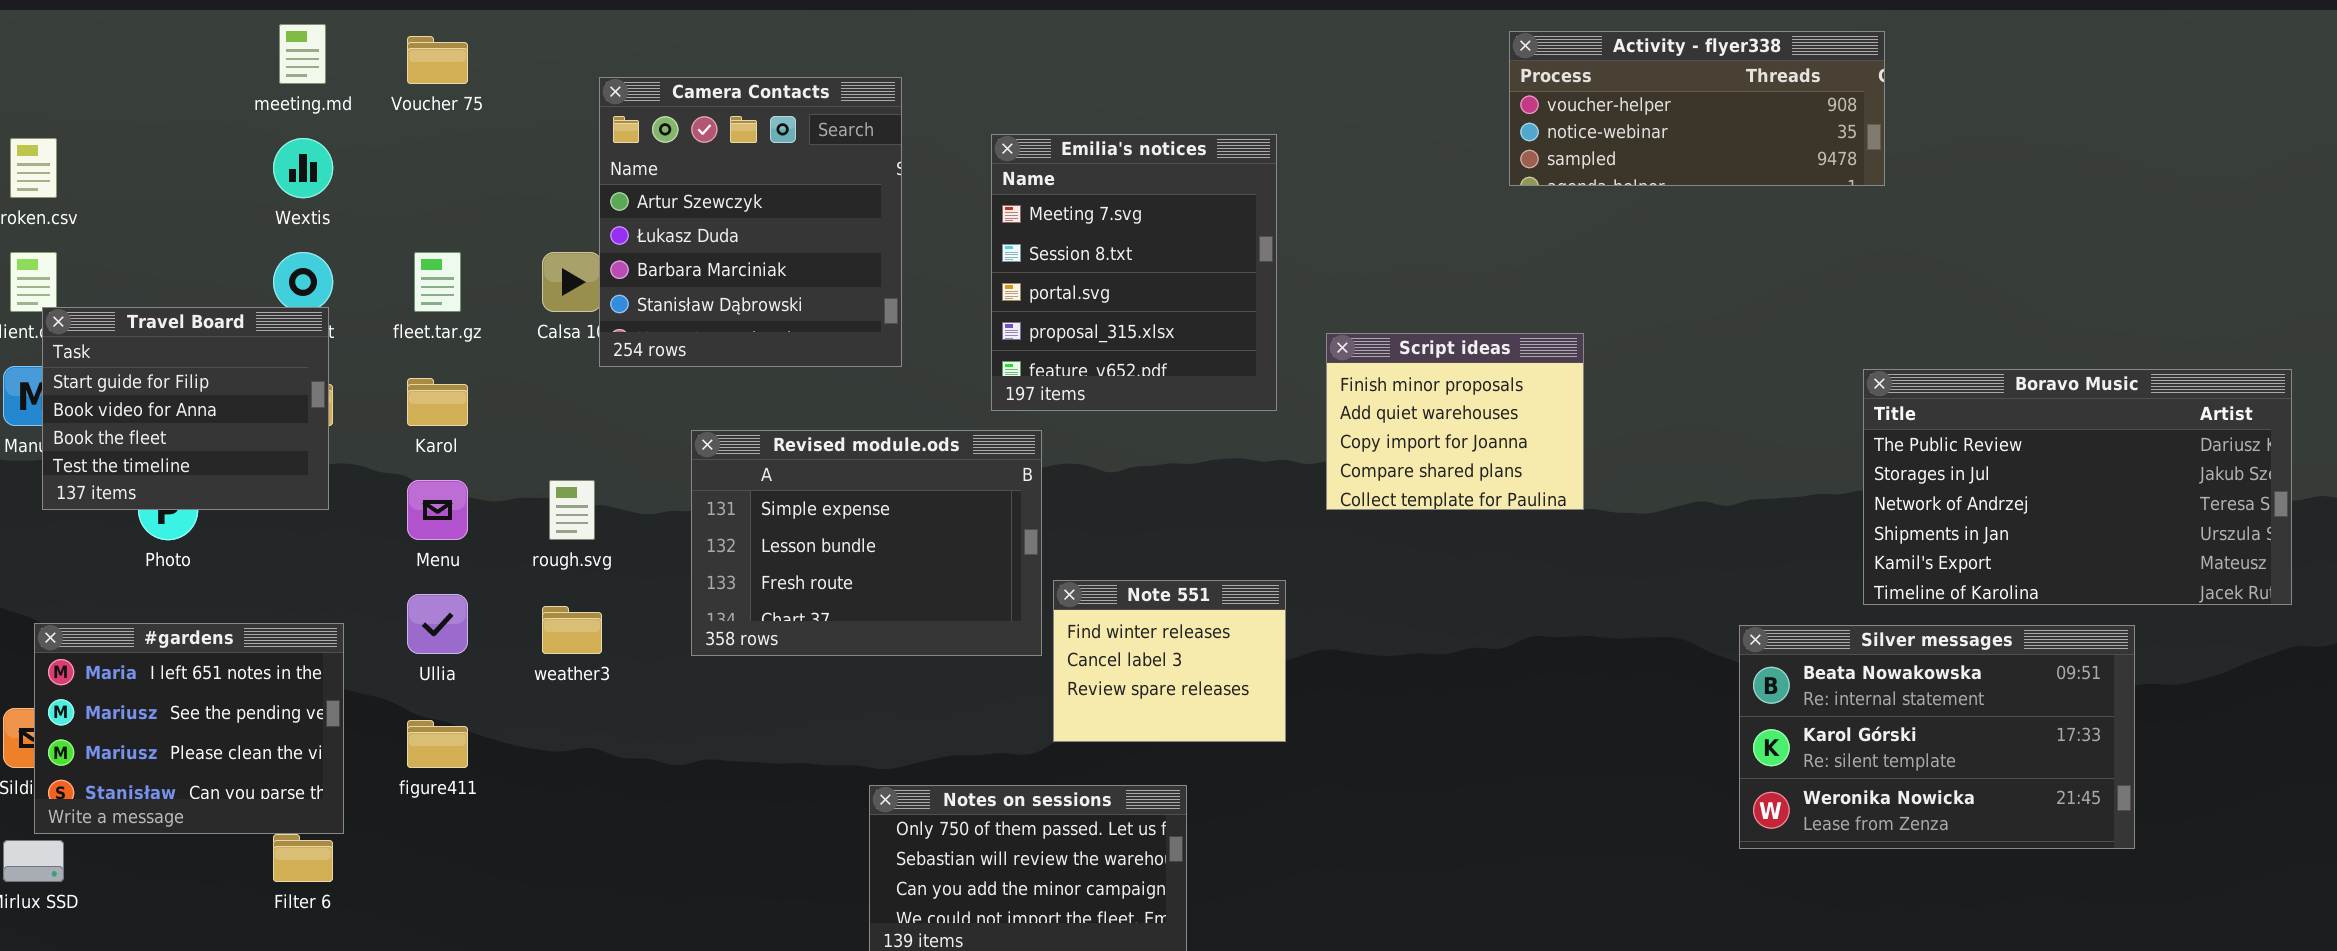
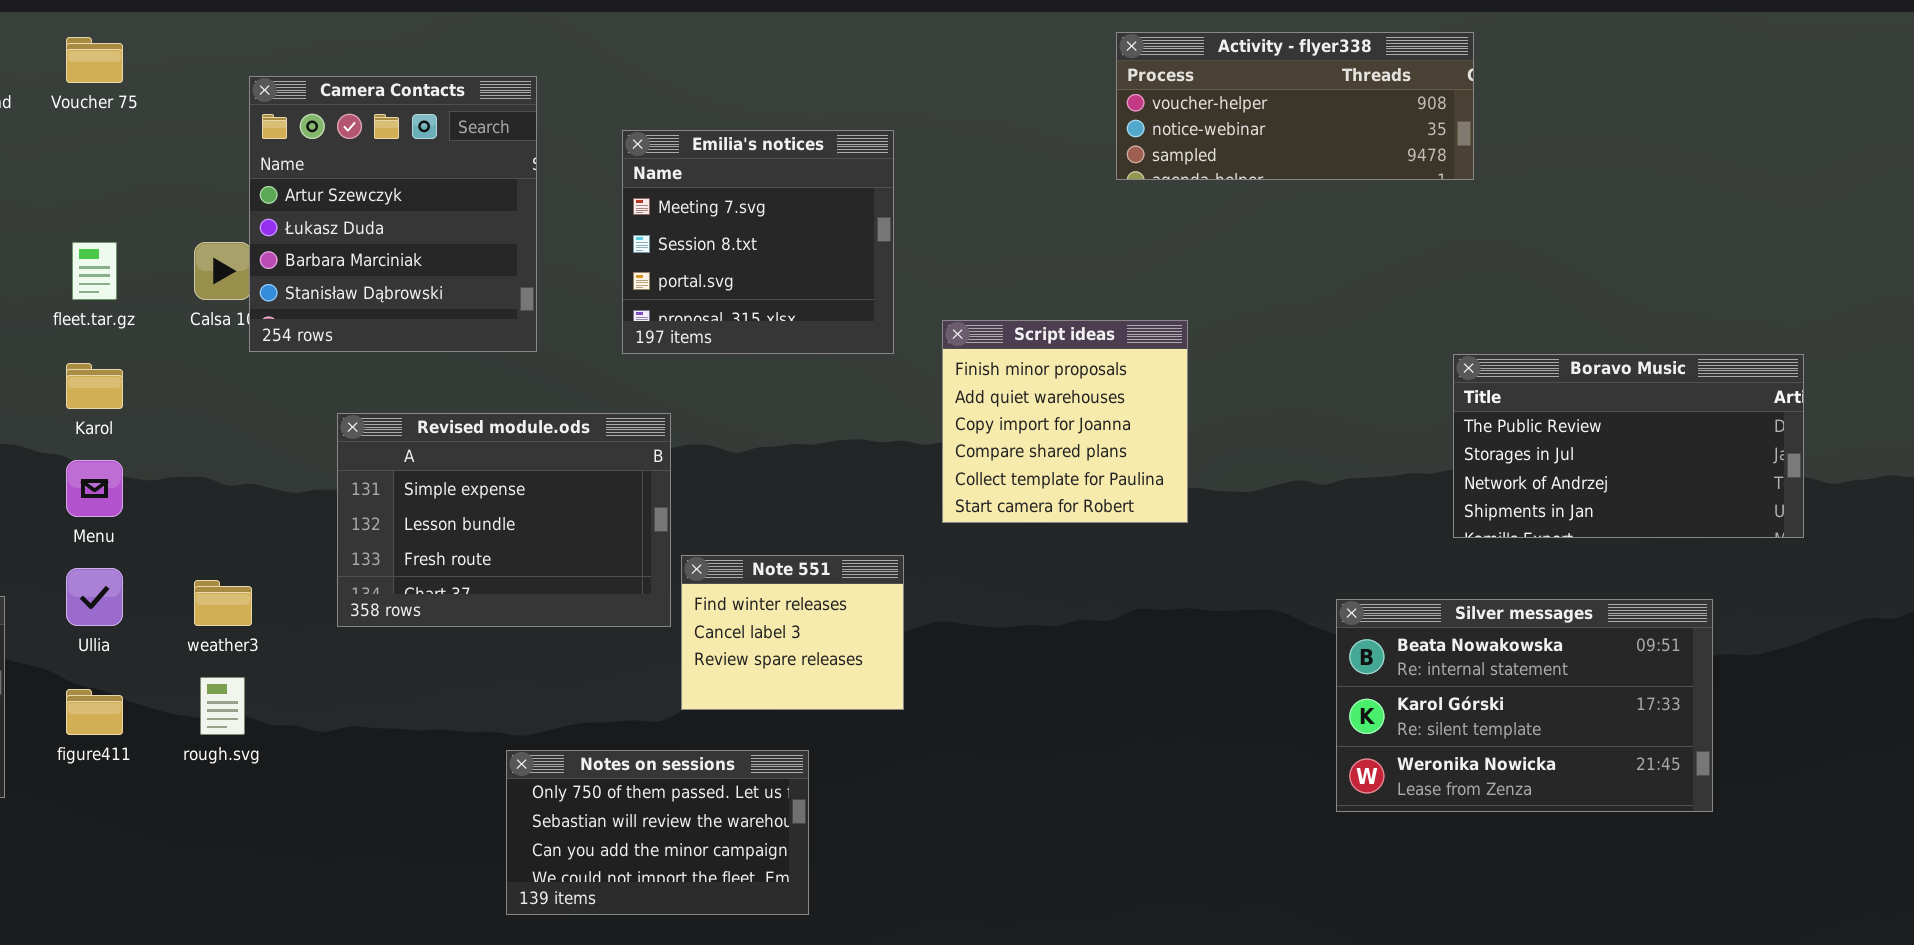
Emilia's notices: [991,134,1277,411] -> [622,130,894,354], resized
Script ideas: [1326,333,1584,510] -> [942,320,1188,523], resized
Boravo Music: [1863,369,2292,605] -> [1453,354,1804,538], resized
rough.svg: [549,480,595,540] -> [200,677,245,735], moved

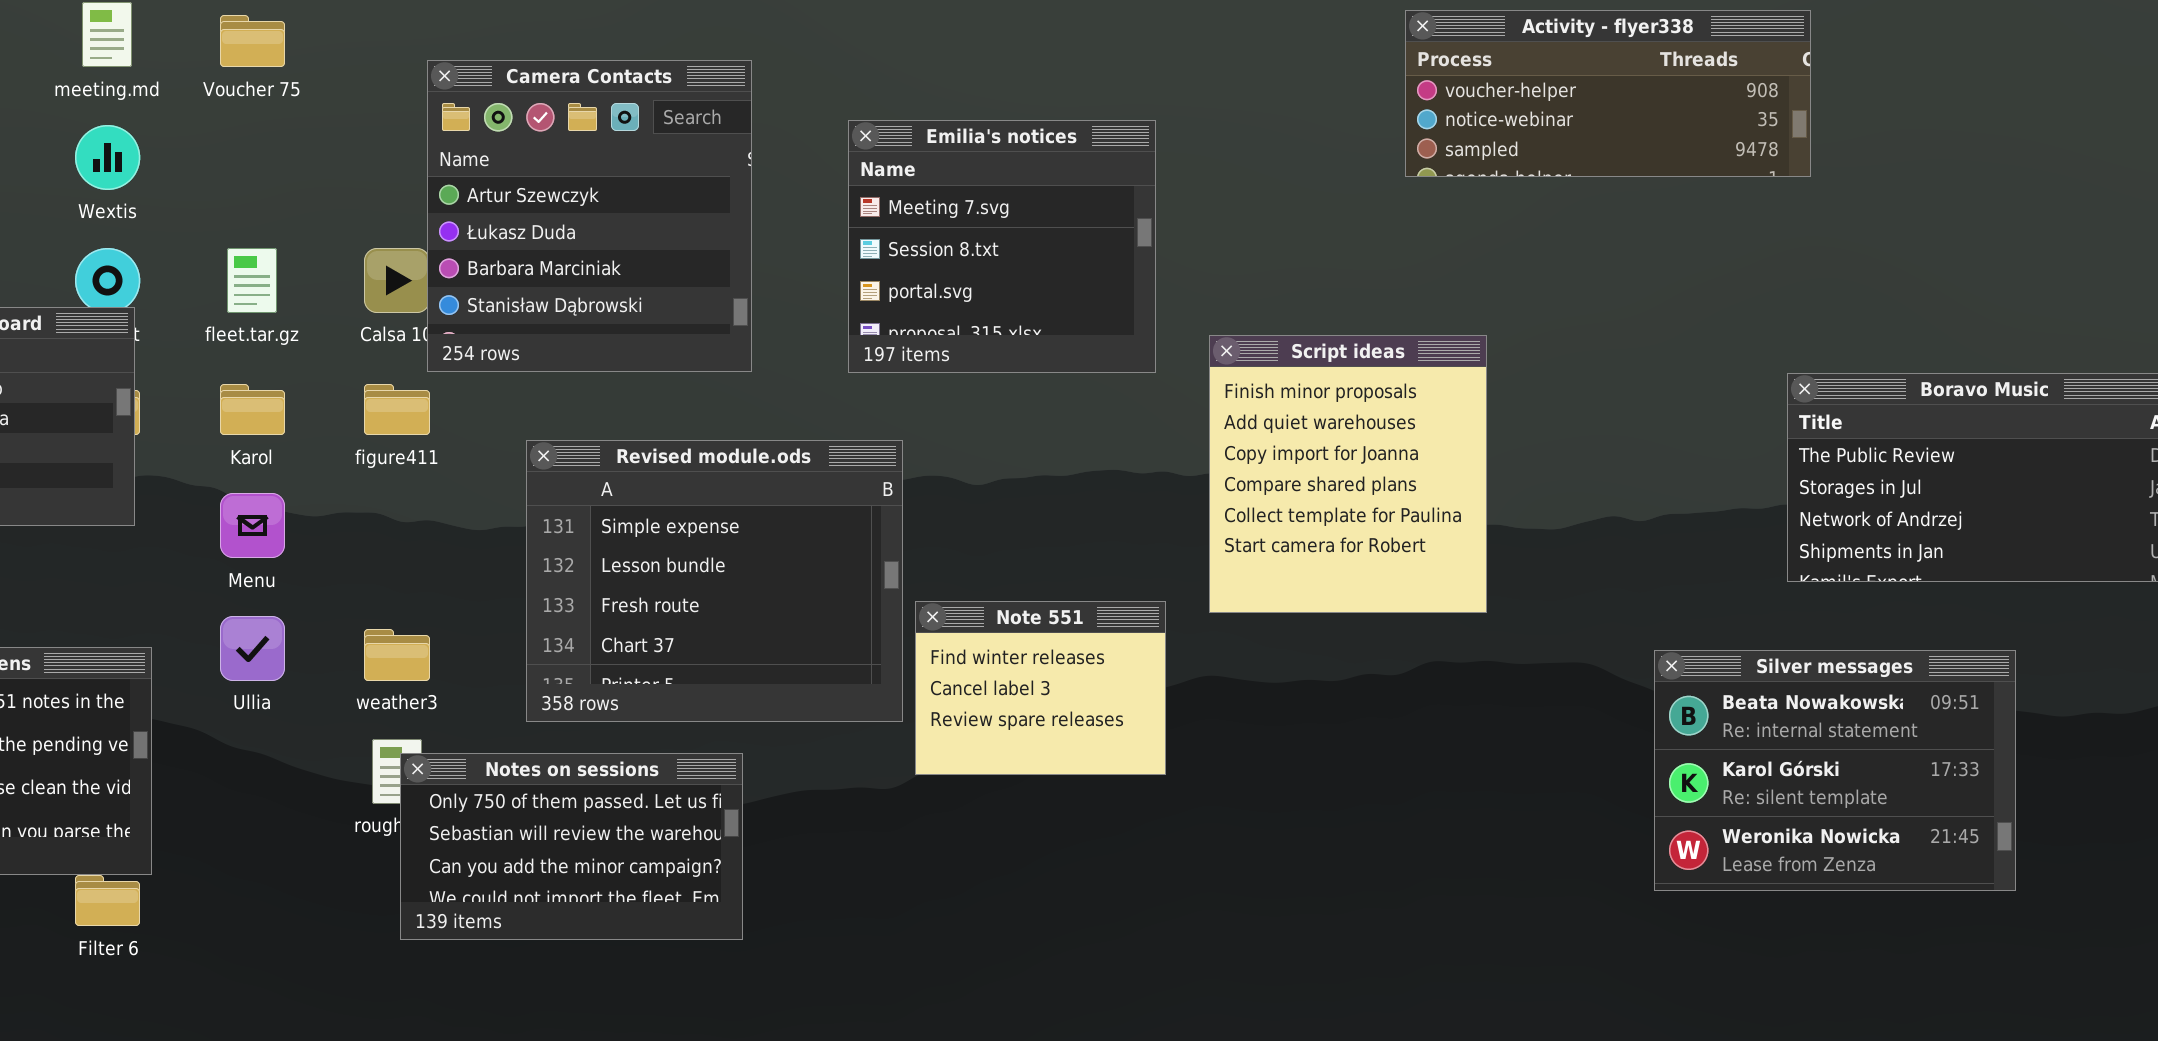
Script ideas: [942,320,1188,523] -> [1209,335,1487,613], resized
Revised module.ods: [337,413,671,627] -> [526,440,903,722], resized
Silver messages: [1336,599,1713,812] -> [1654,650,2016,891], resized
figure411: [66,689,123,735] -> [364,384,430,435], moved
Notes on sessions: [506,750,809,915] -> [400,753,743,940], moved

